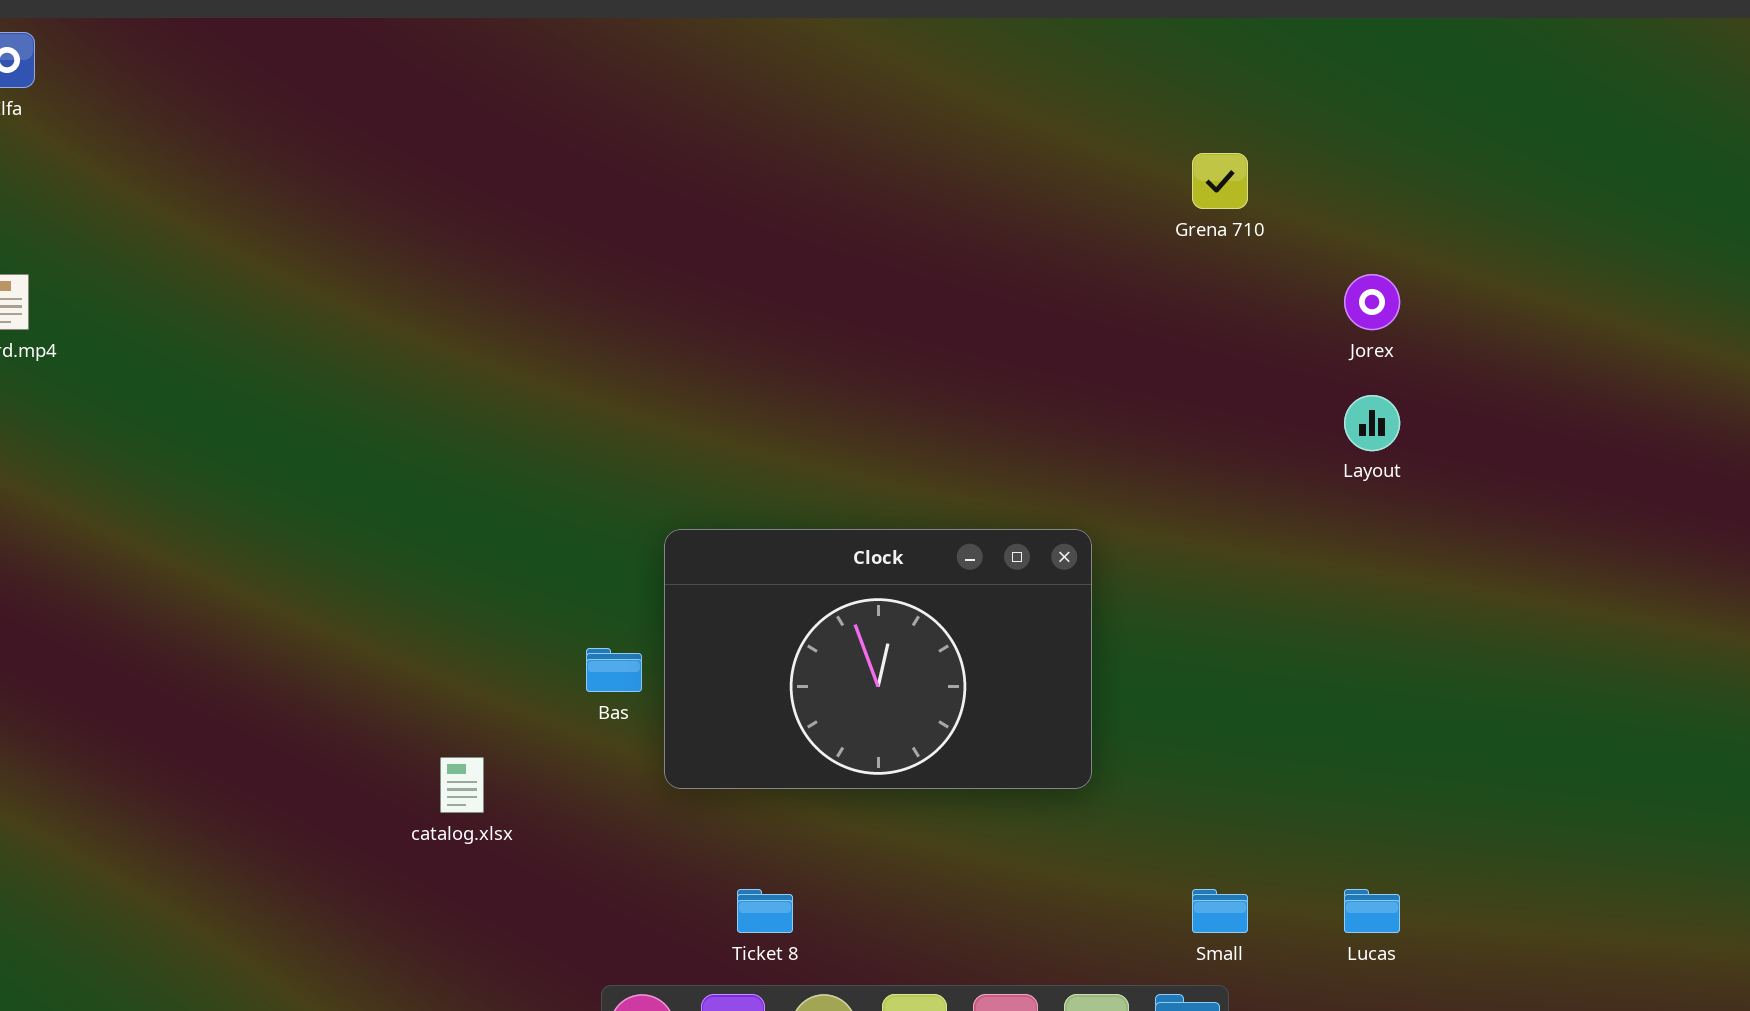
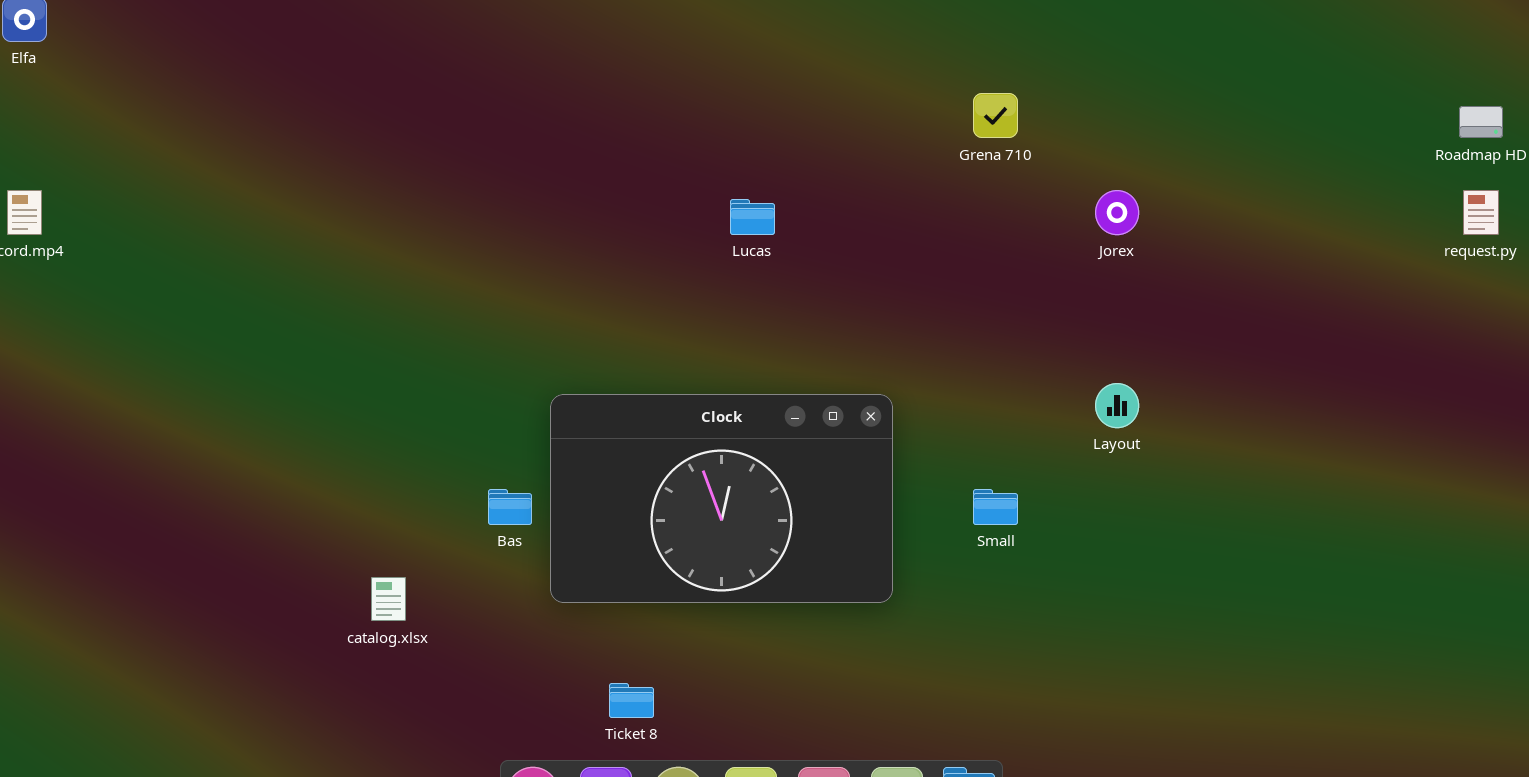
Layout: [1344,395,1400,451] -> [1095,383,1139,428], moved
Small: [1192,889,1248,933] -> [973,489,1018,525], moved
Lucas: [1344,889,1400,933] -> [730,199,775,235], moved

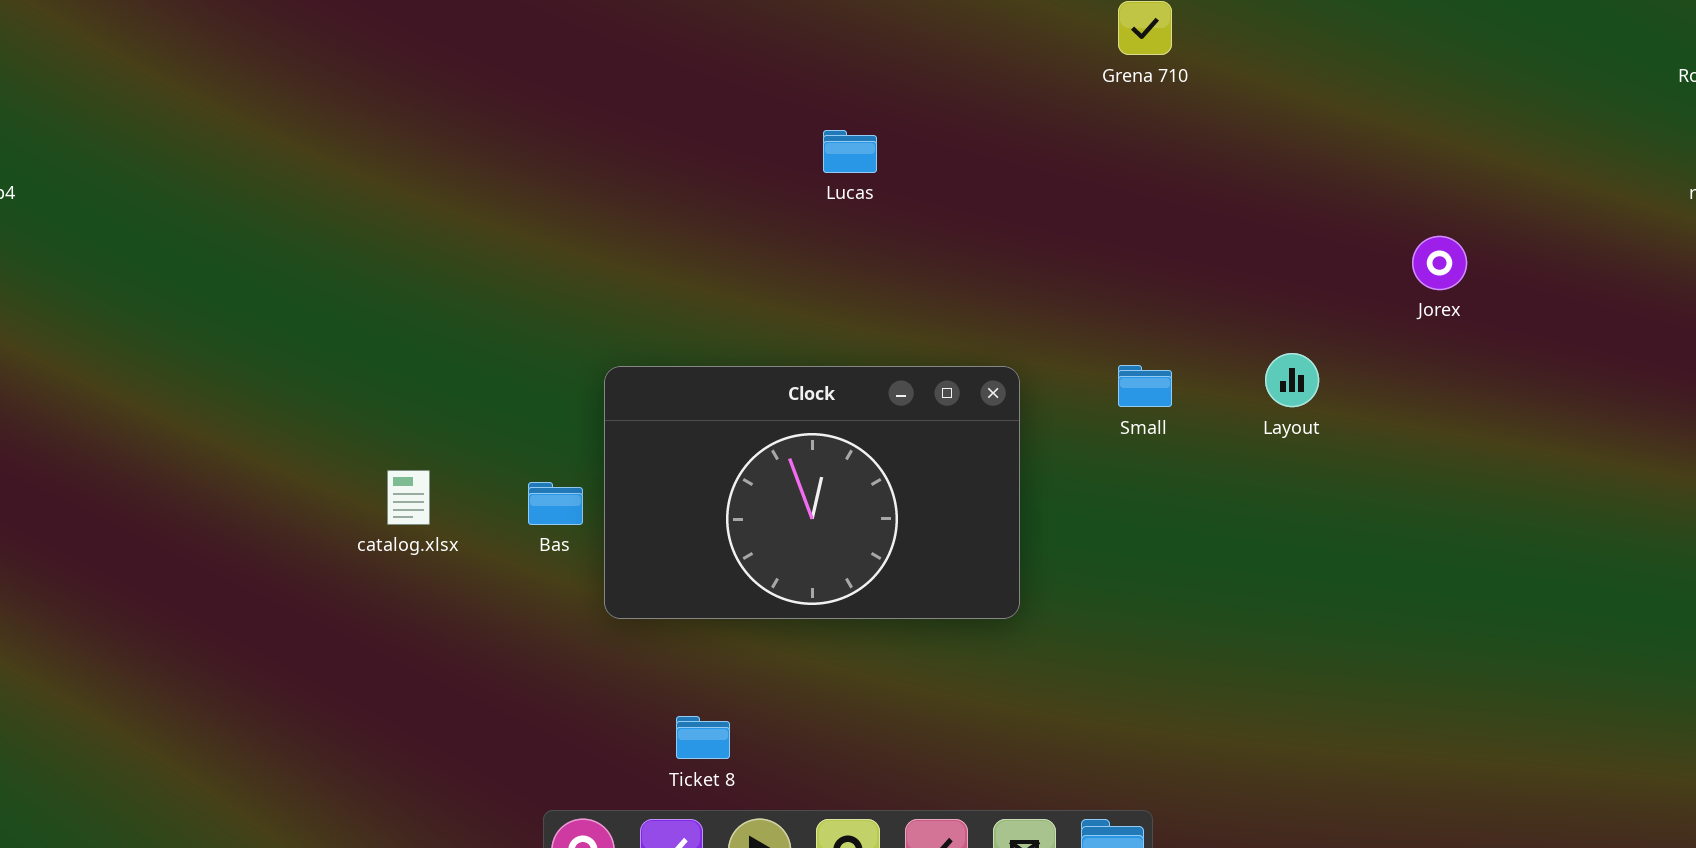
Jorex: [1095,190,1139,235] -> [1412,236,1467,290], moved
Small: [973,489,1018,525] -> [1118,365,1172,407], moved
catalog.xlsx: [371,577,406,621] -> [387,470,430,525], moved

